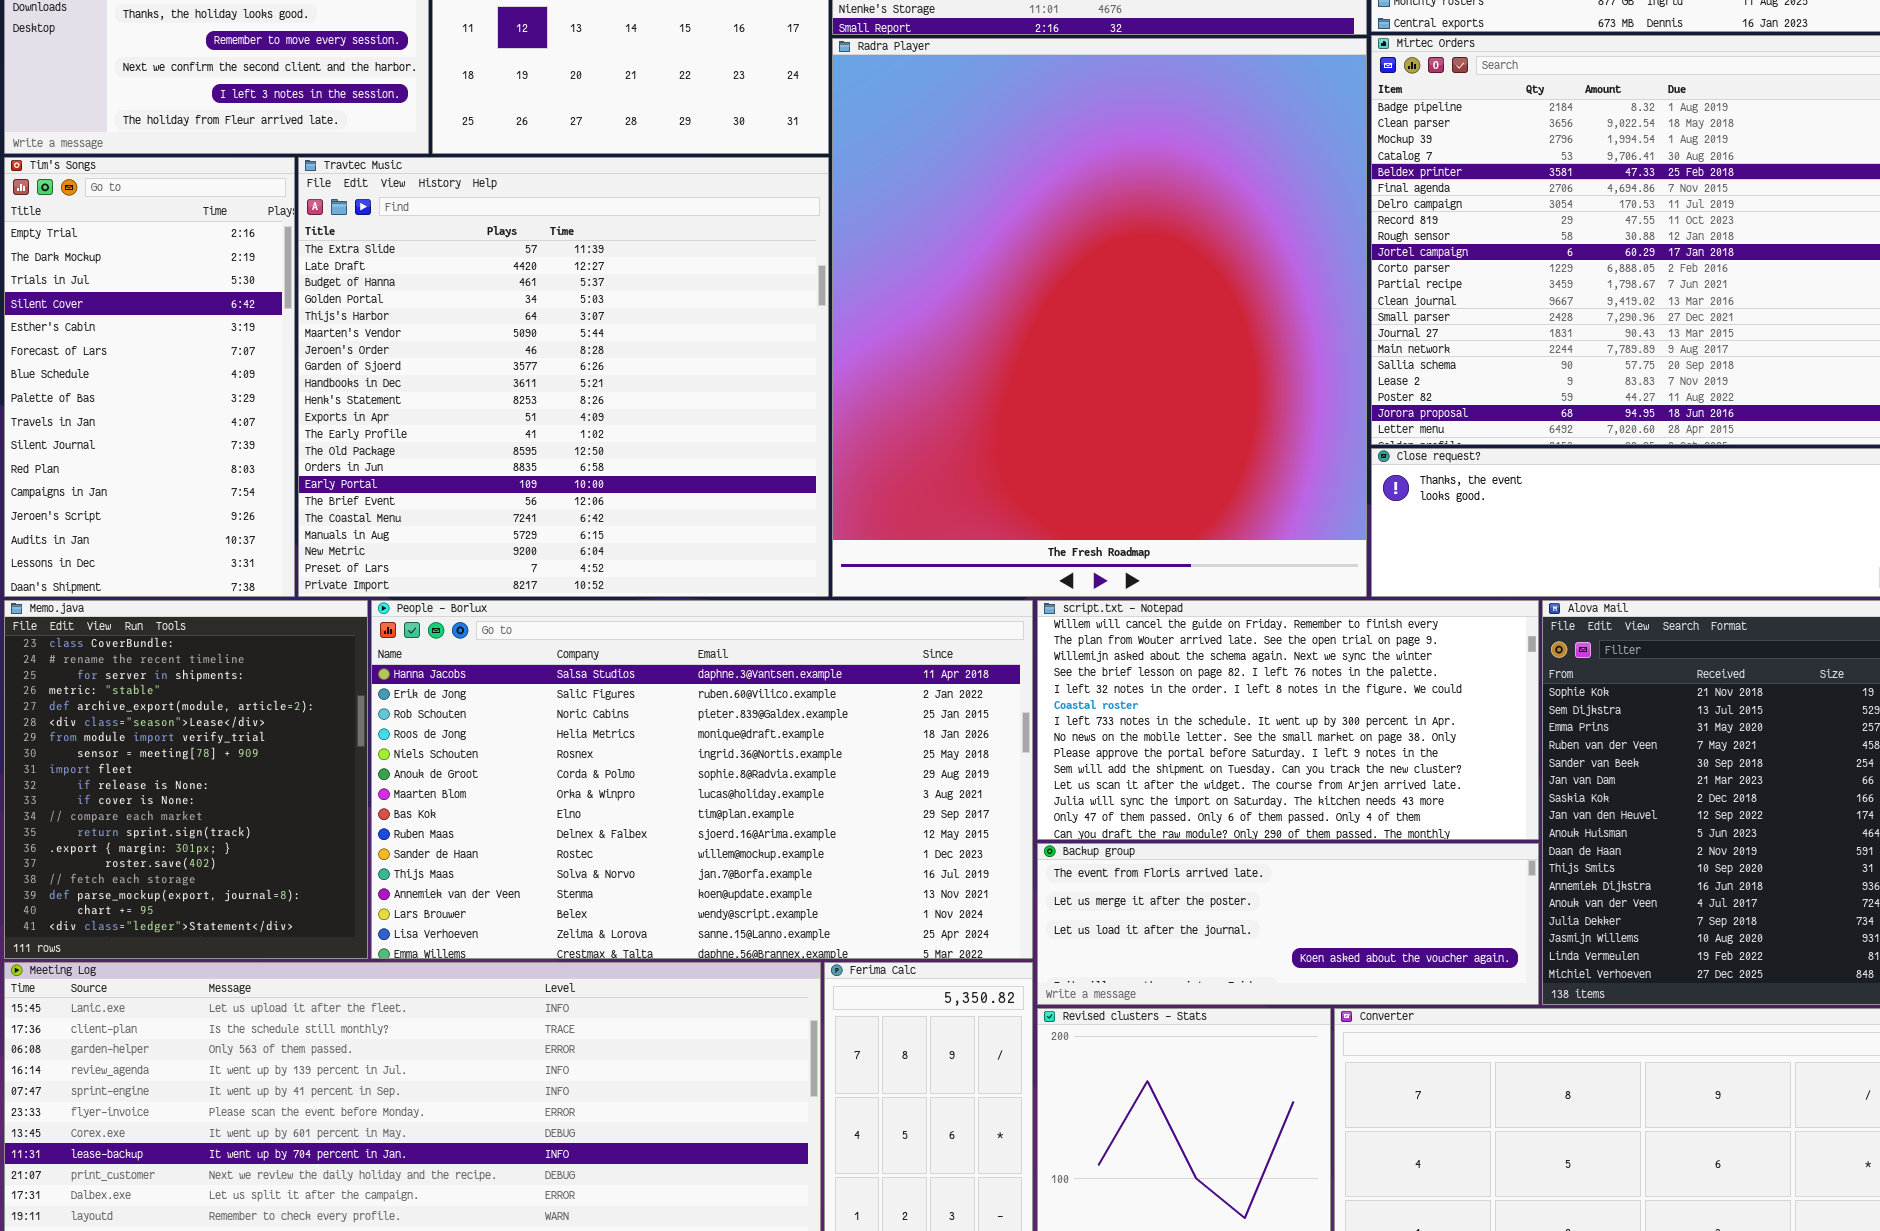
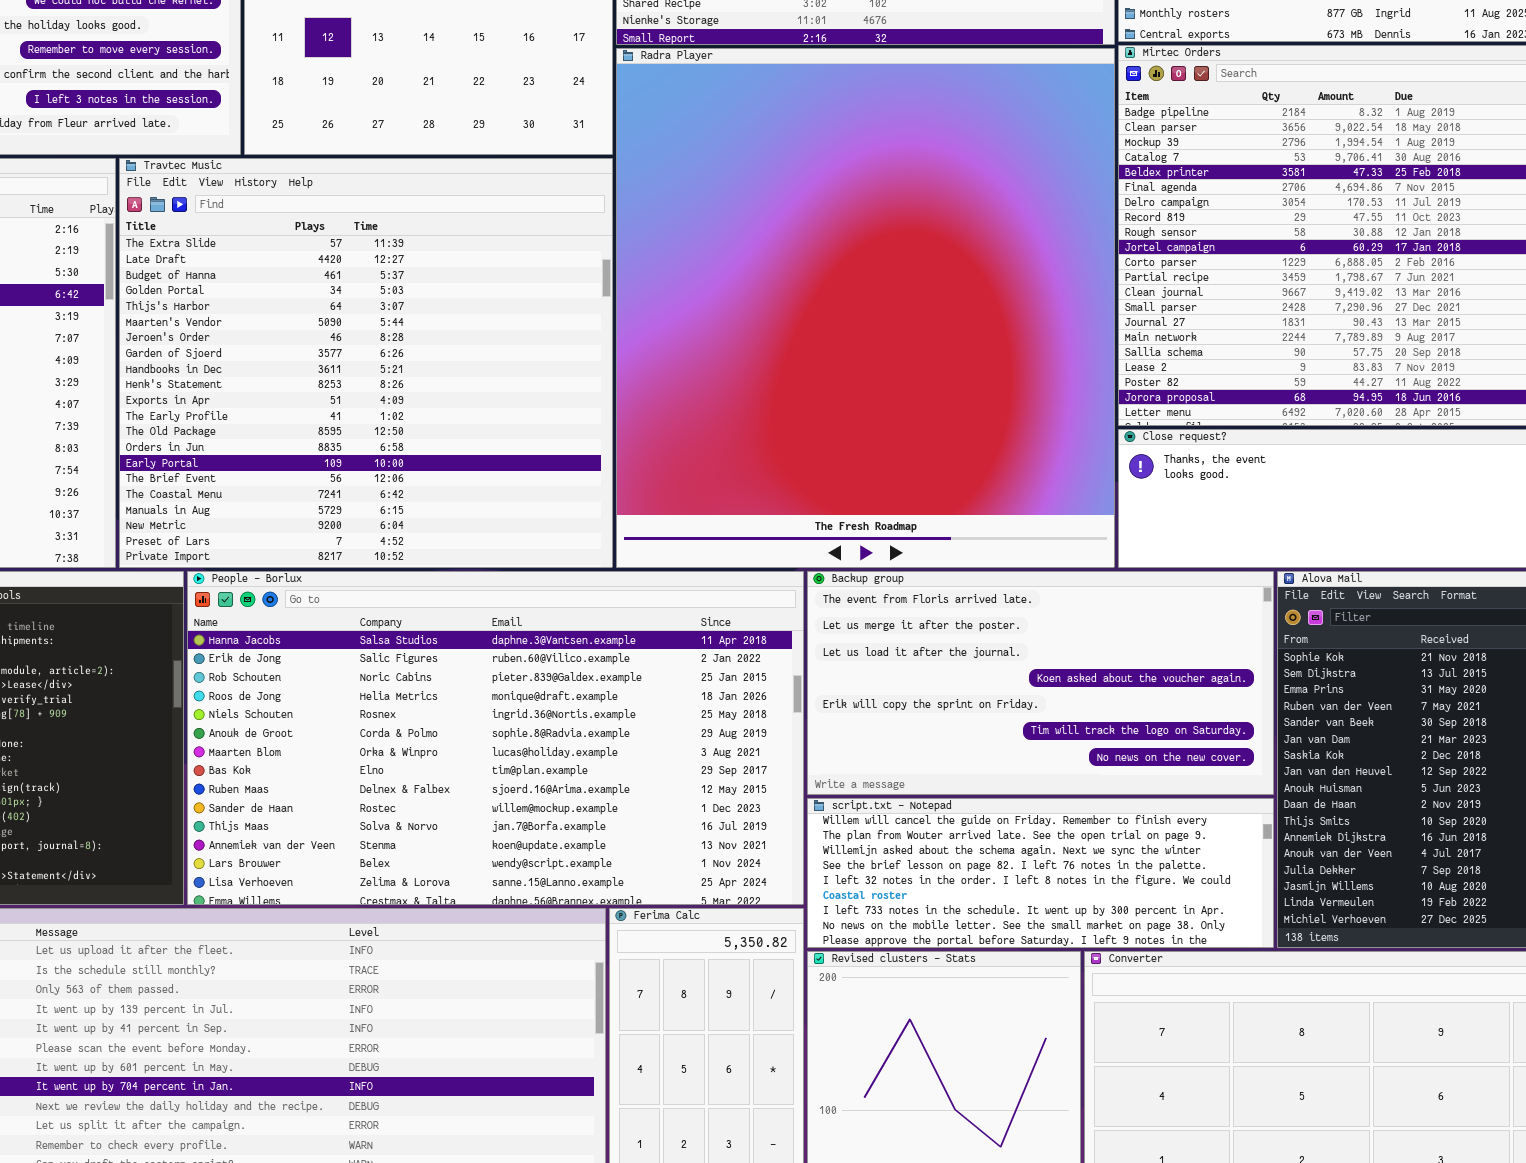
script.txt - Notepad: [1037,600,1539,840] -> [807,798,1274,948], moved, resized
Backup group: [1037,843,1539,1005] -> [807,571,1274,795], moved, resized

